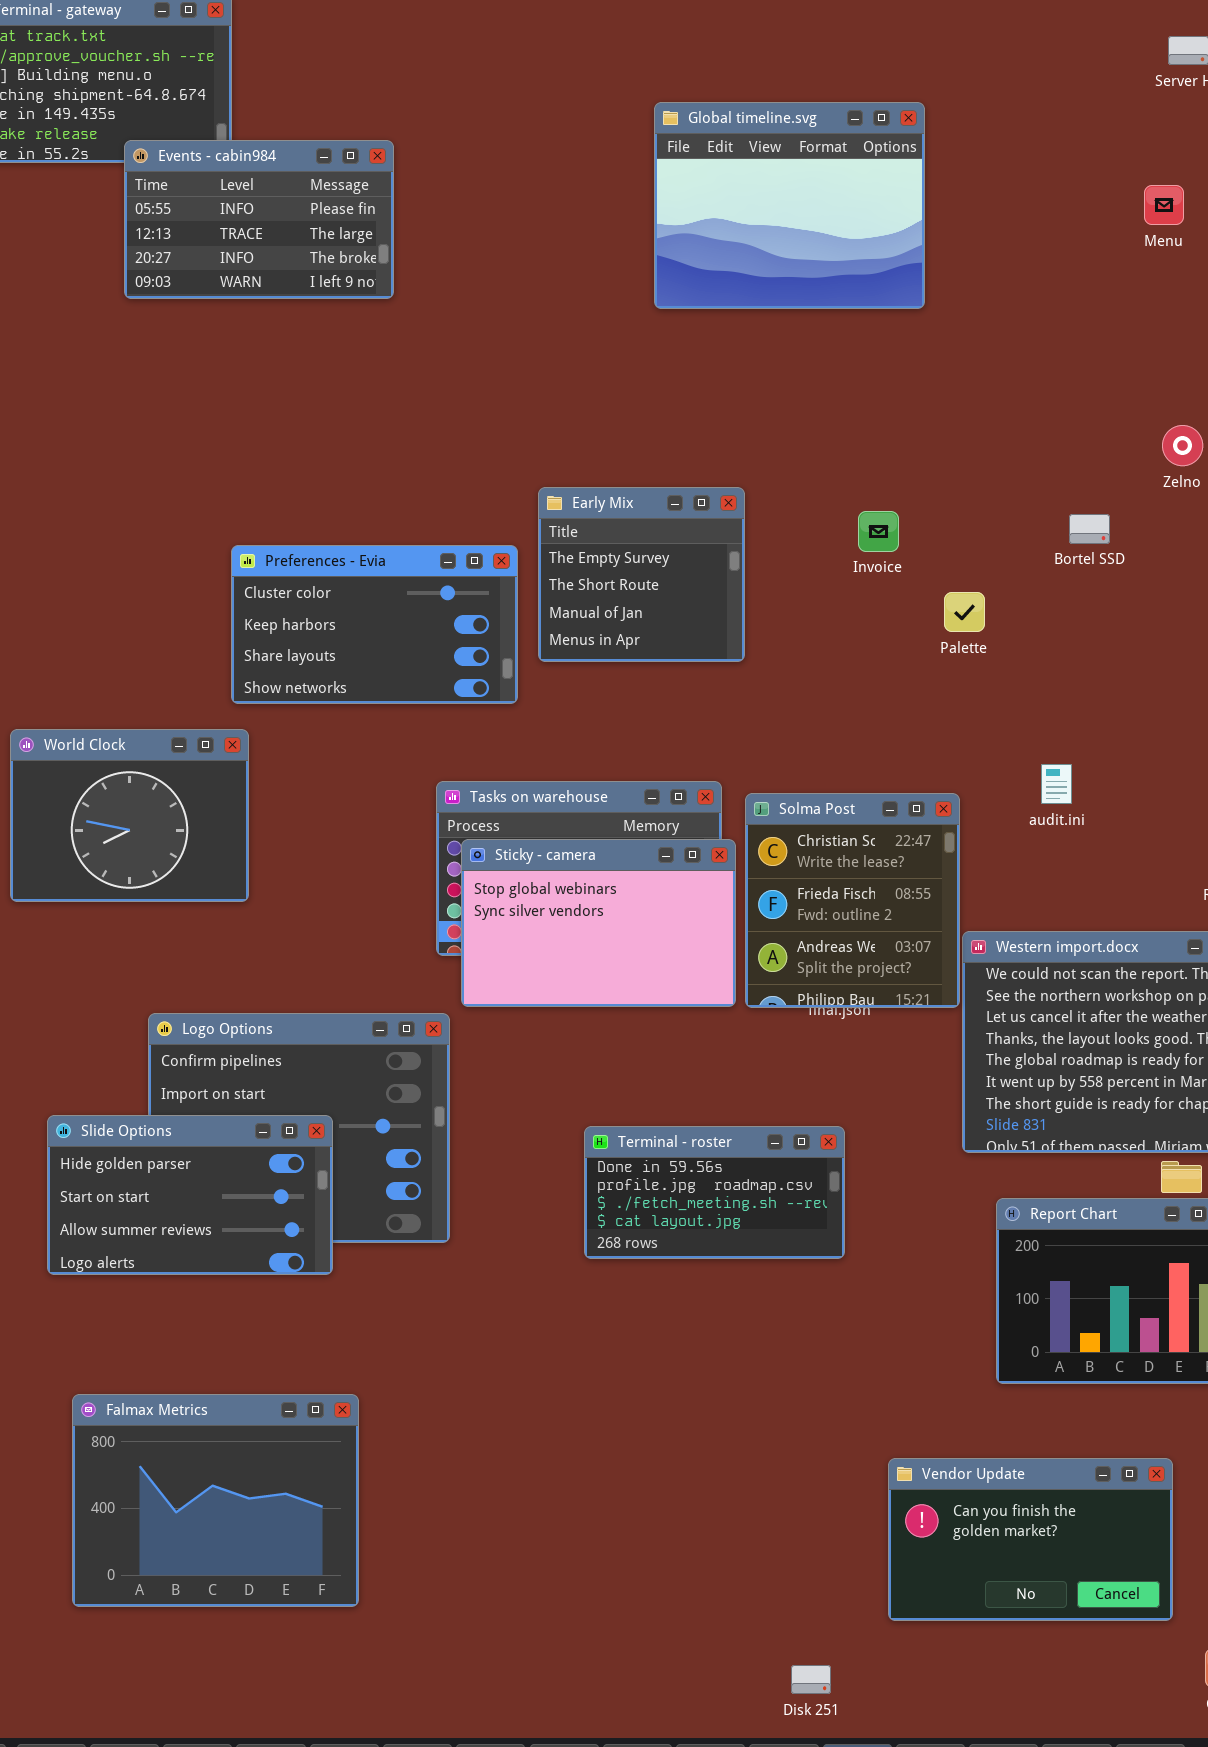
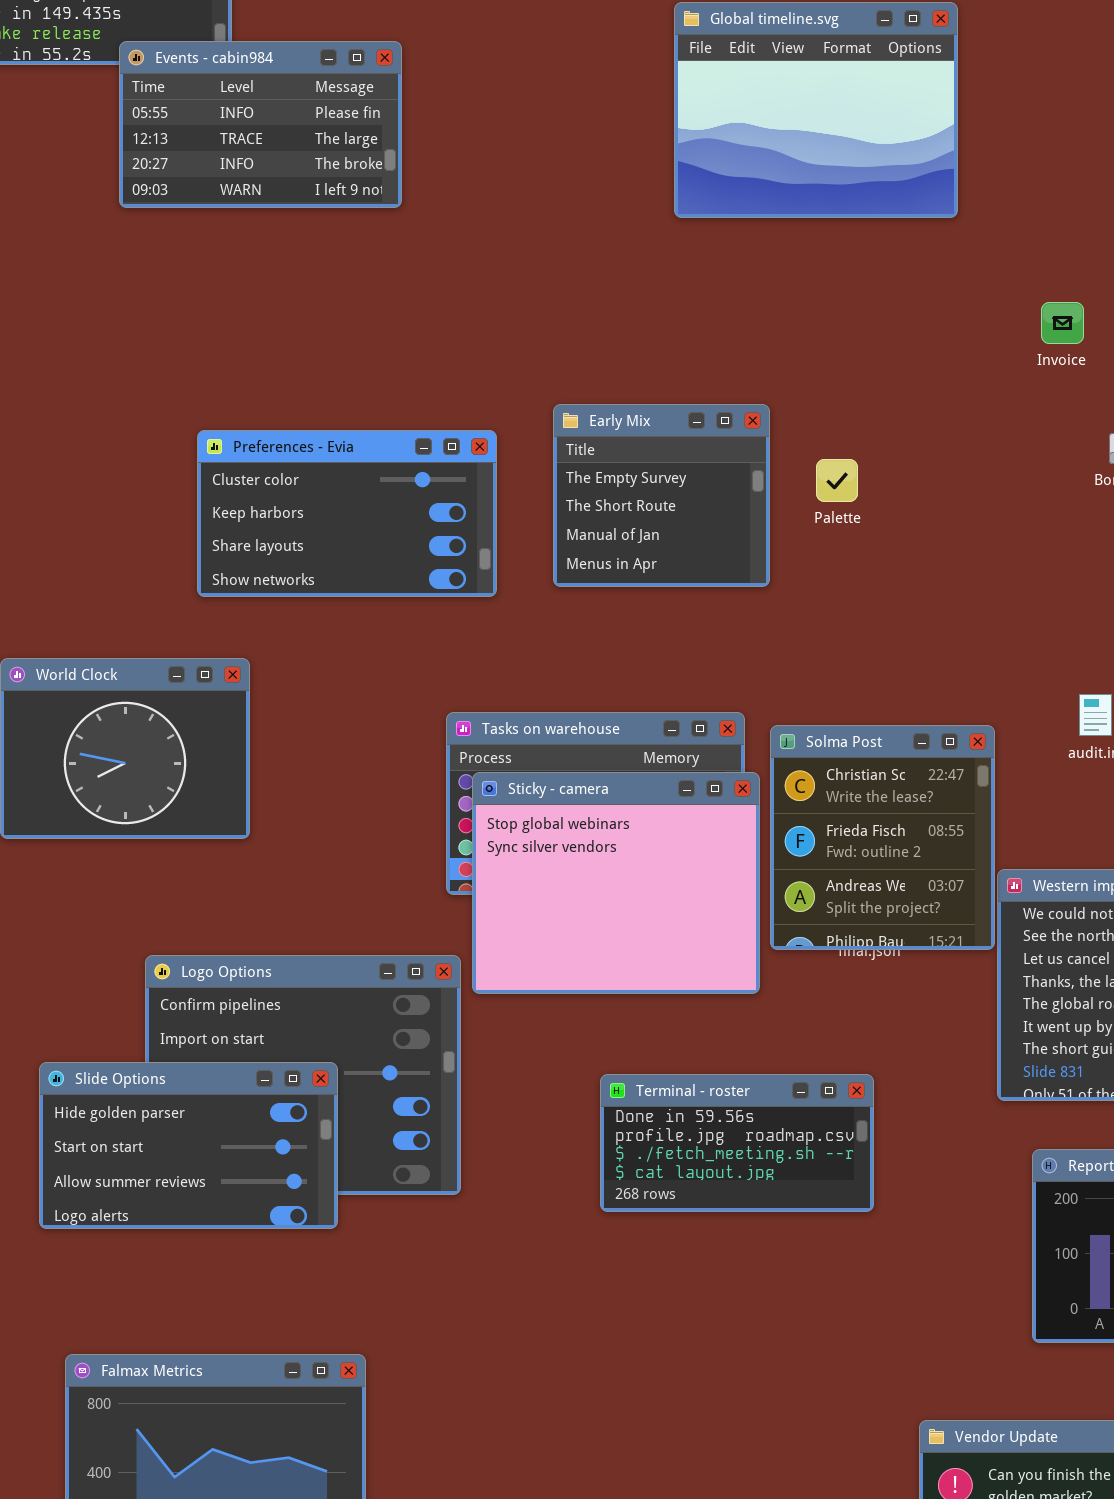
Invoice: [858,511,899,552] -> [1041,302,1084,344], moved
Preferences - Evia: [231,545,518,704] -> [197,430,497,597], moved
Palette: [944,592,985,632] -> [816,459,858,502], moved
Sticky - camera: [461,839,736,1007] -> [472,772,760,994], resized

